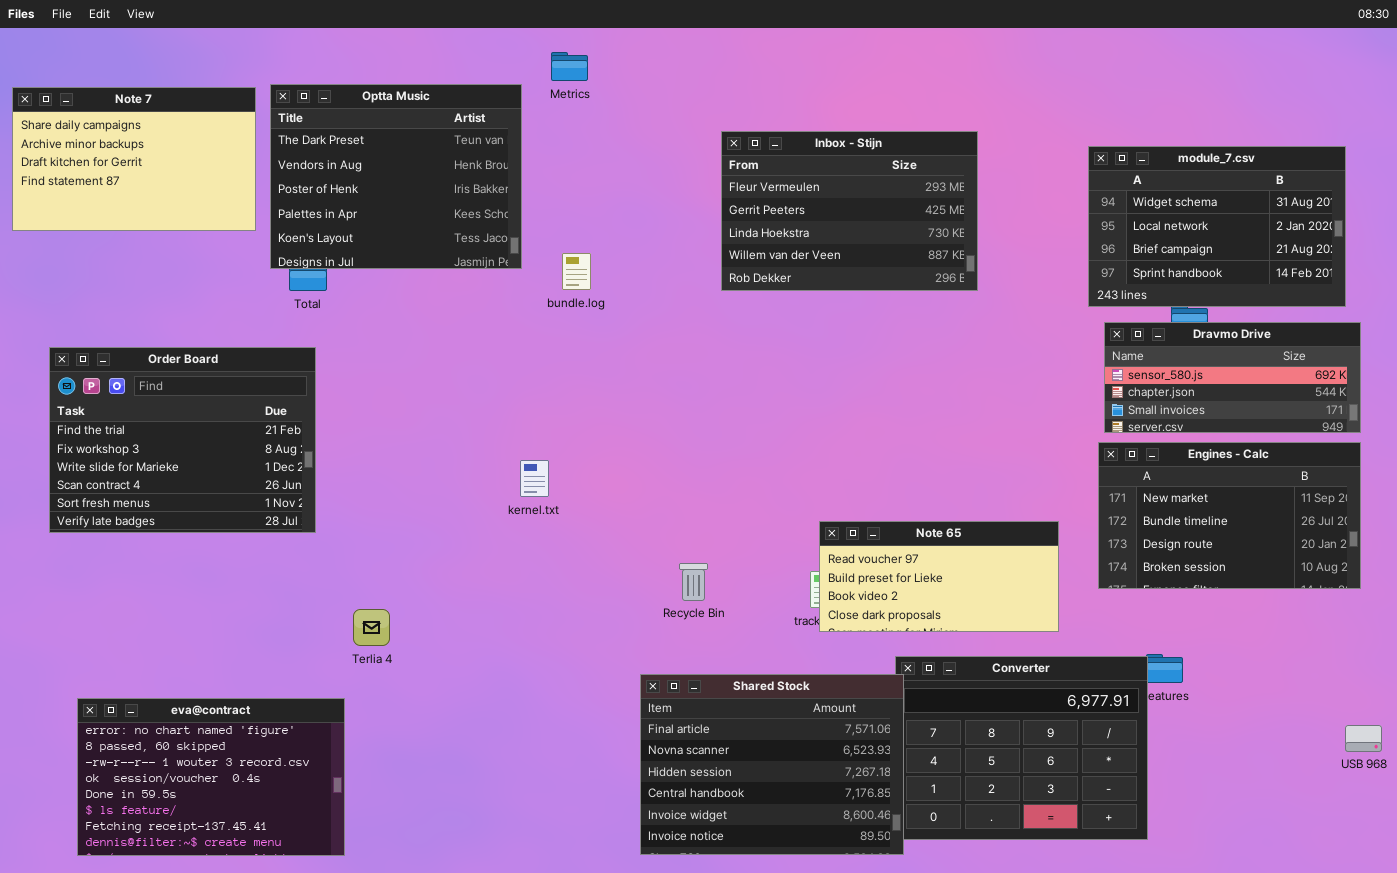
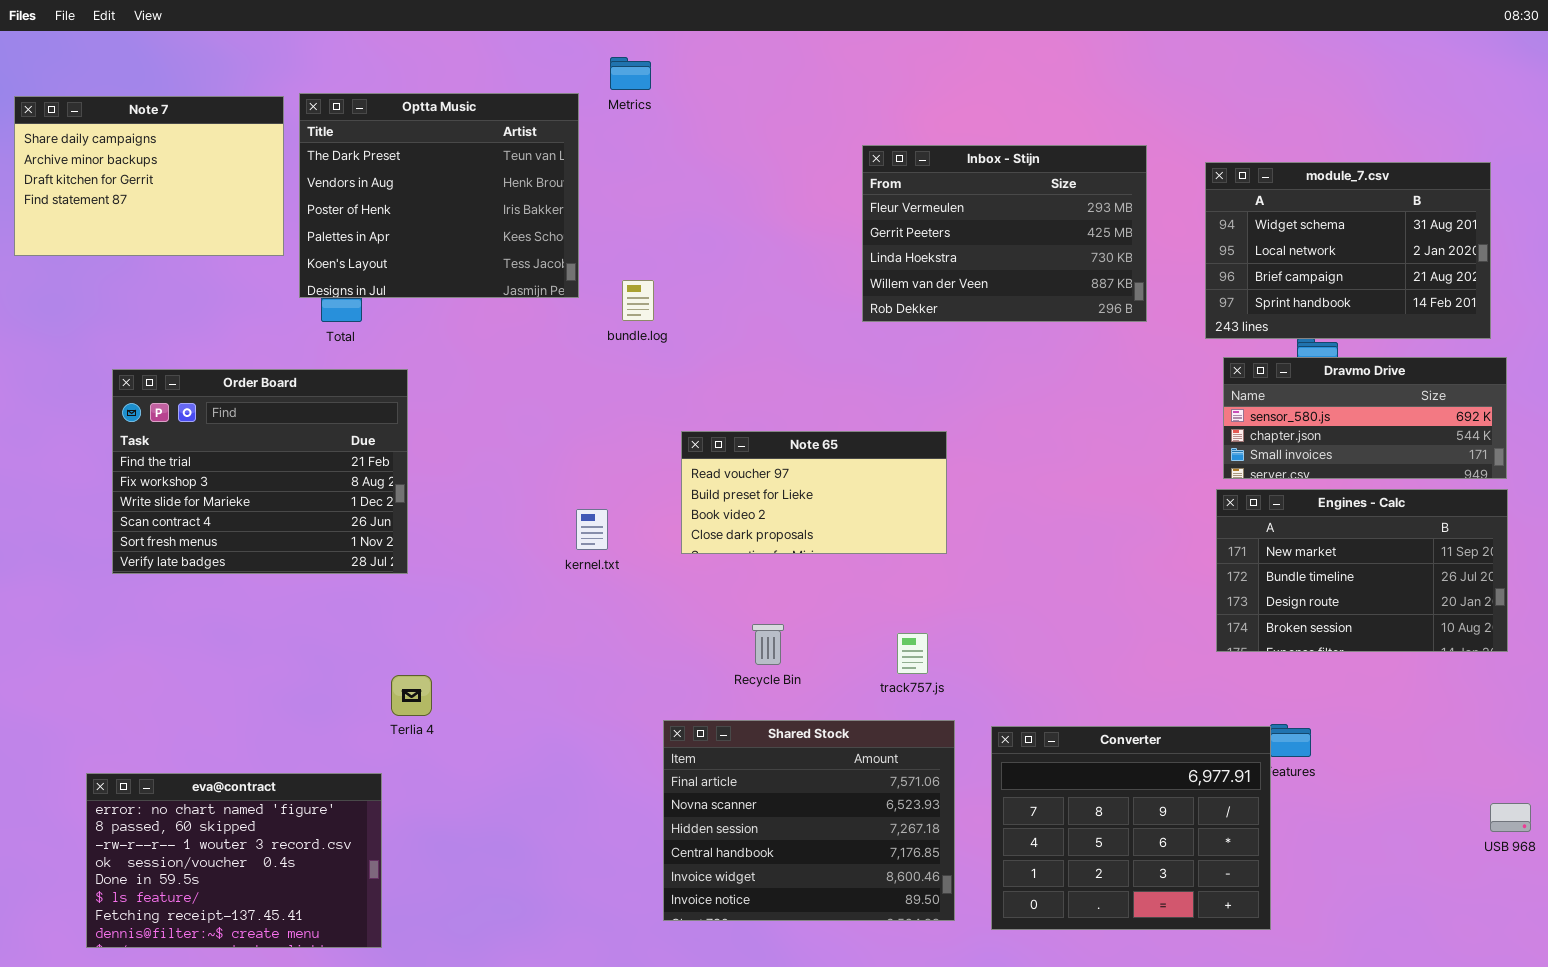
Inbox - Stijn: [721,131,978,291] -> [862,145,1147,322], moved
Order Board: [49,347,316,533] -> [112,369,408,574], moved
Note 65: [819,521,1059,632] -> [681,431,947,554], moved
Shared Stock: [640,674,904,855] -> [663,720,955,921], moved

